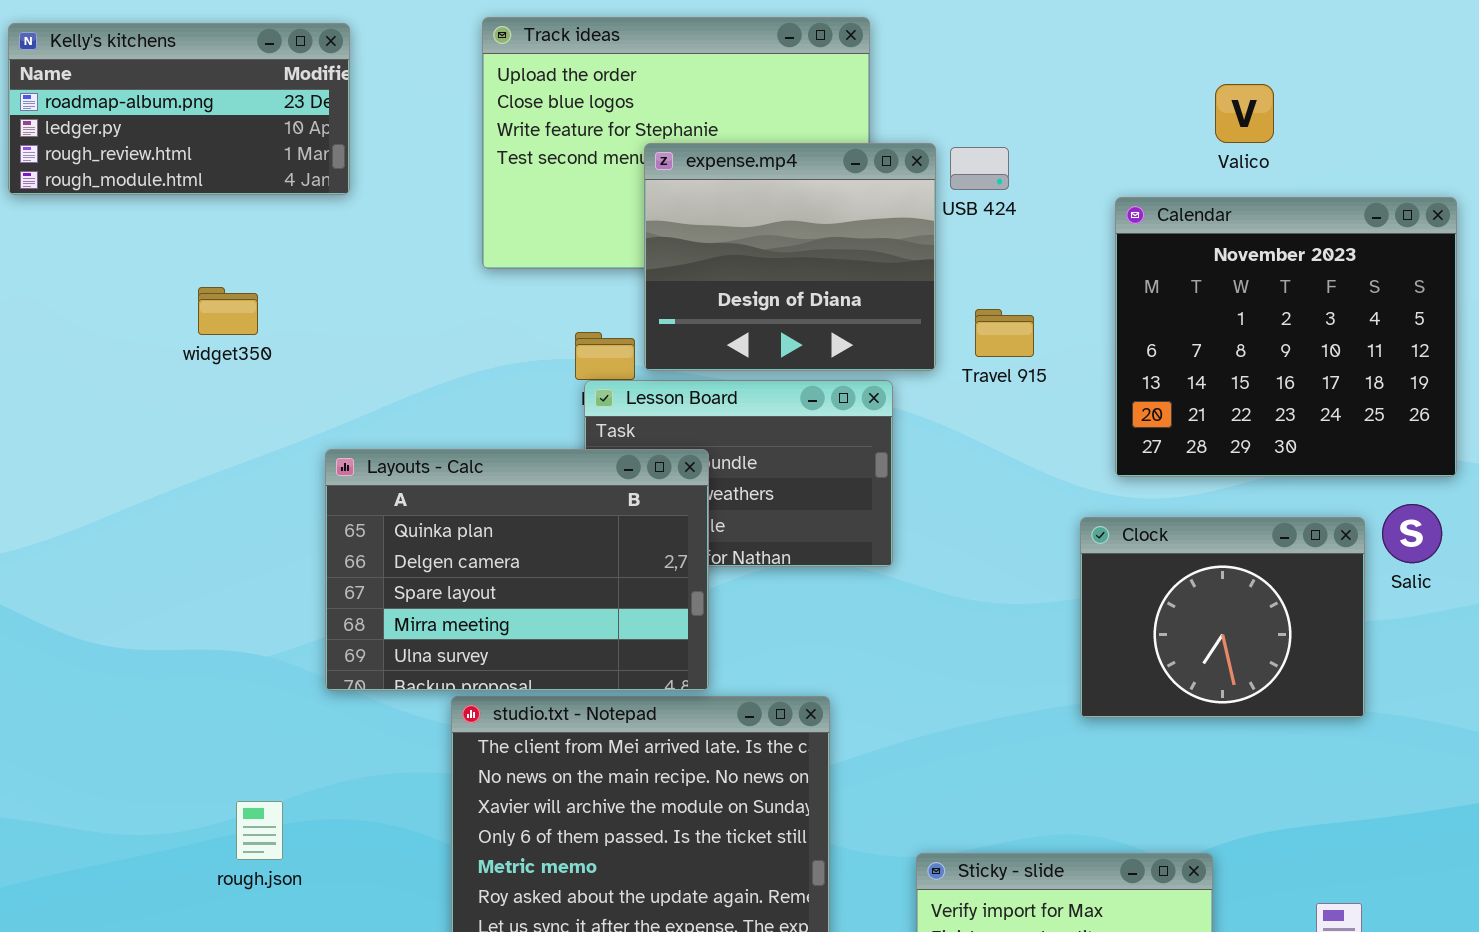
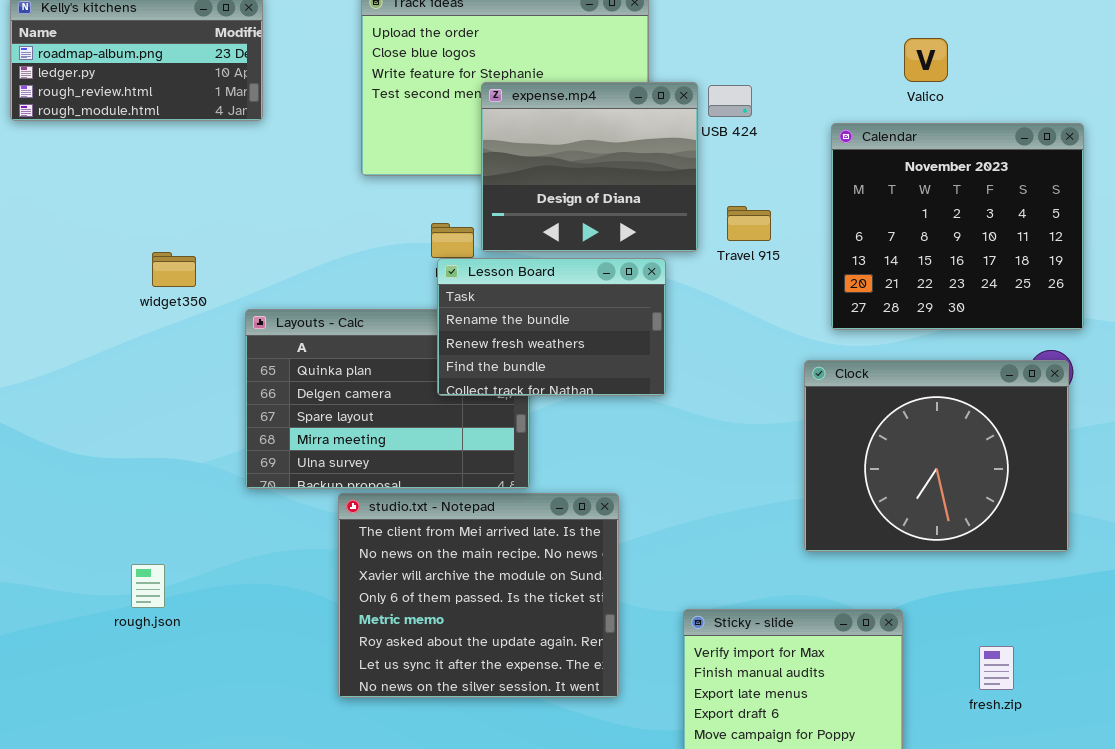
widget350: [198,287,258,335] -> [152,252,196,287], moved
Lesson Board: [584,380,893,567] -> [437,258,666,396], raised
Clock: [1080,517,1365,718] -> [804,360,1069,552], resized
rough.json: [236,801,283,860] -> [131,564,165,608], moved

